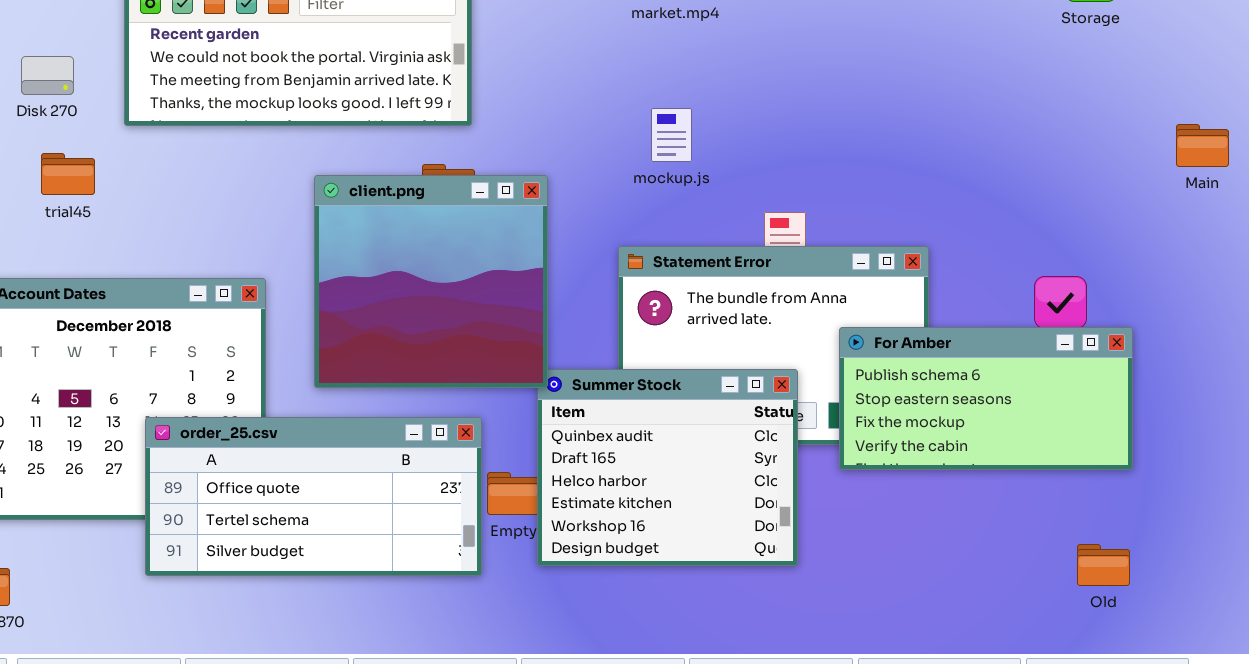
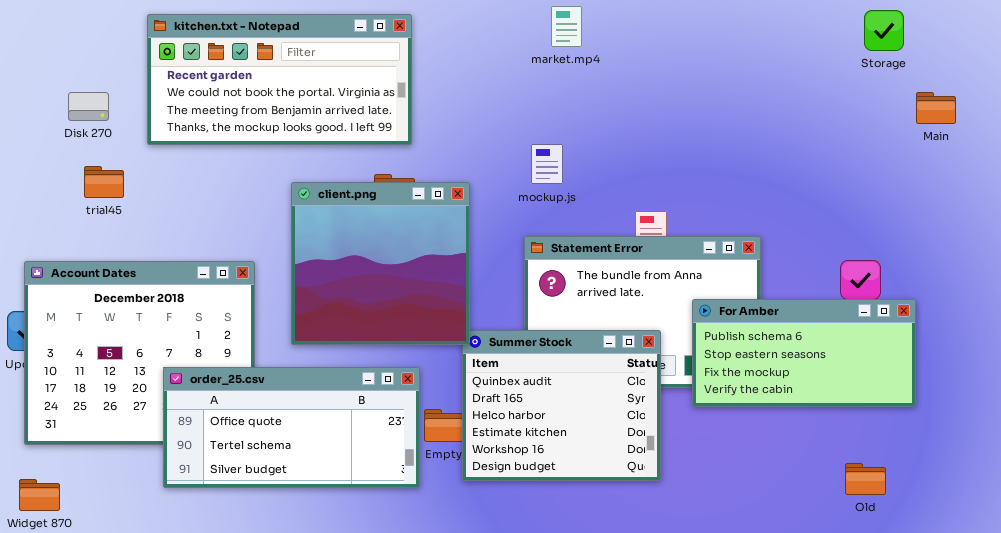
mockup.js: [651,108,692,162] -> [531,144,563,184], moved
Main: [1176,124,1229,167] -> [916,92,956,124], moved
Old: [1077,544,1130,586] -> [845,463,886,495], moved

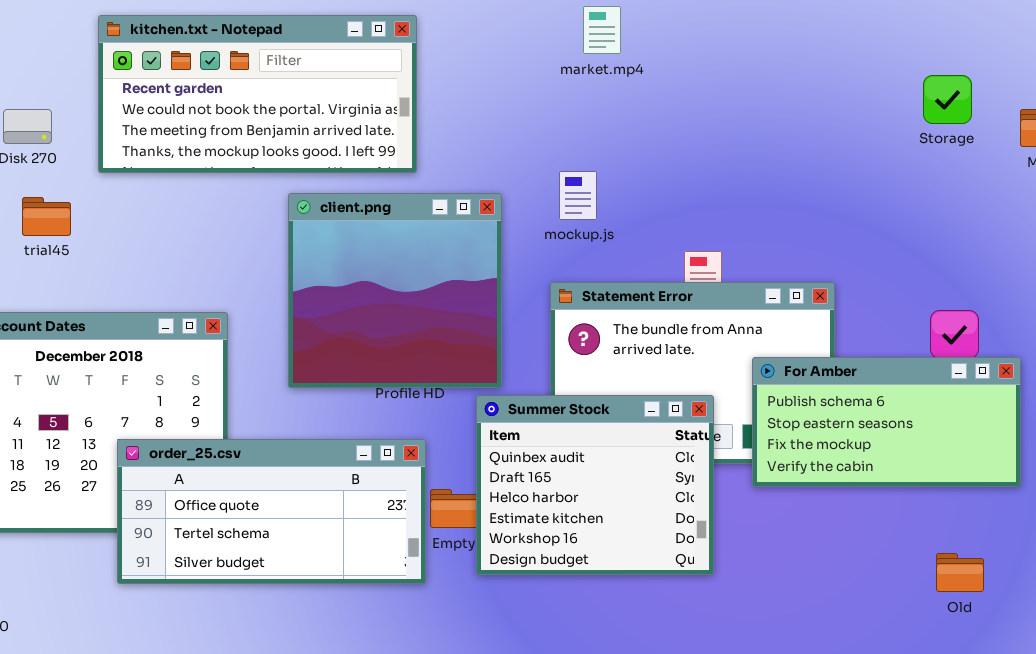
Storage: [864,10,904,51] -> [923,75,972,124], moved
client.png: [291,182,470,345] -> [288,193,502,388], moved

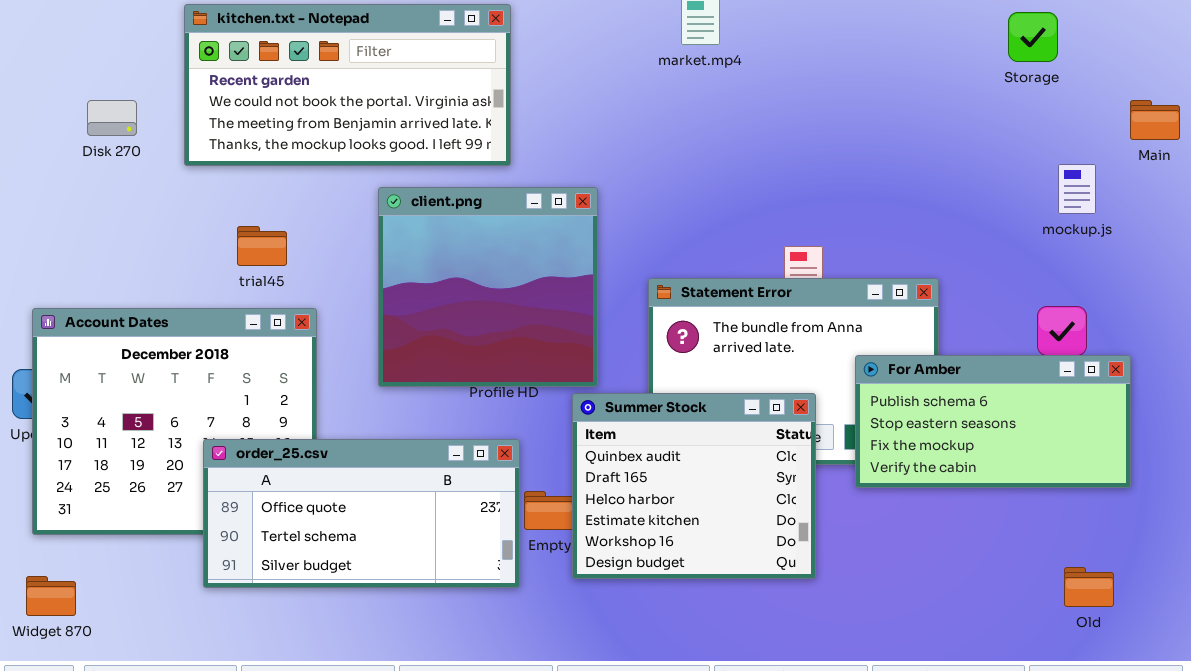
Storage: [923,75,972,124] -> [1008,12,1058,62], moved
mockup.js: [559,171,597,220] -> [1058,164,1096,214], moved
trial45: [22,197,71,236] -> [237,226,287,266], moved
Old: [936,553,984,592] -> [1064,567,1114,607], moved

